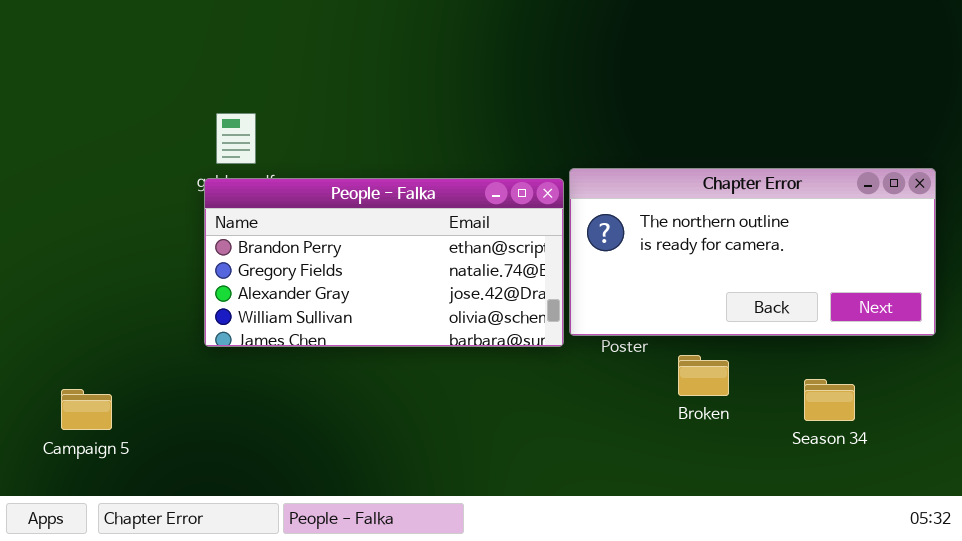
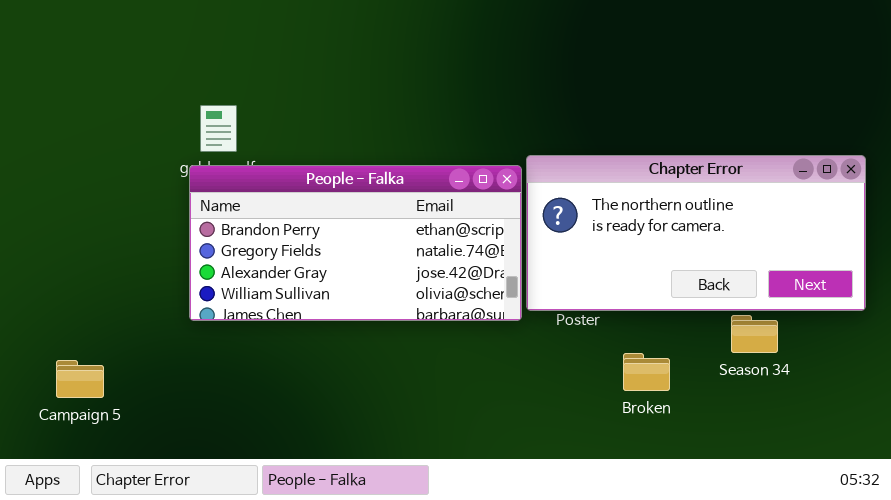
Broken: [678,355,729,396] -> [623,353,670,391], moved
Season 34: [804,379,855,421] -> [731,315,778,353], moved

